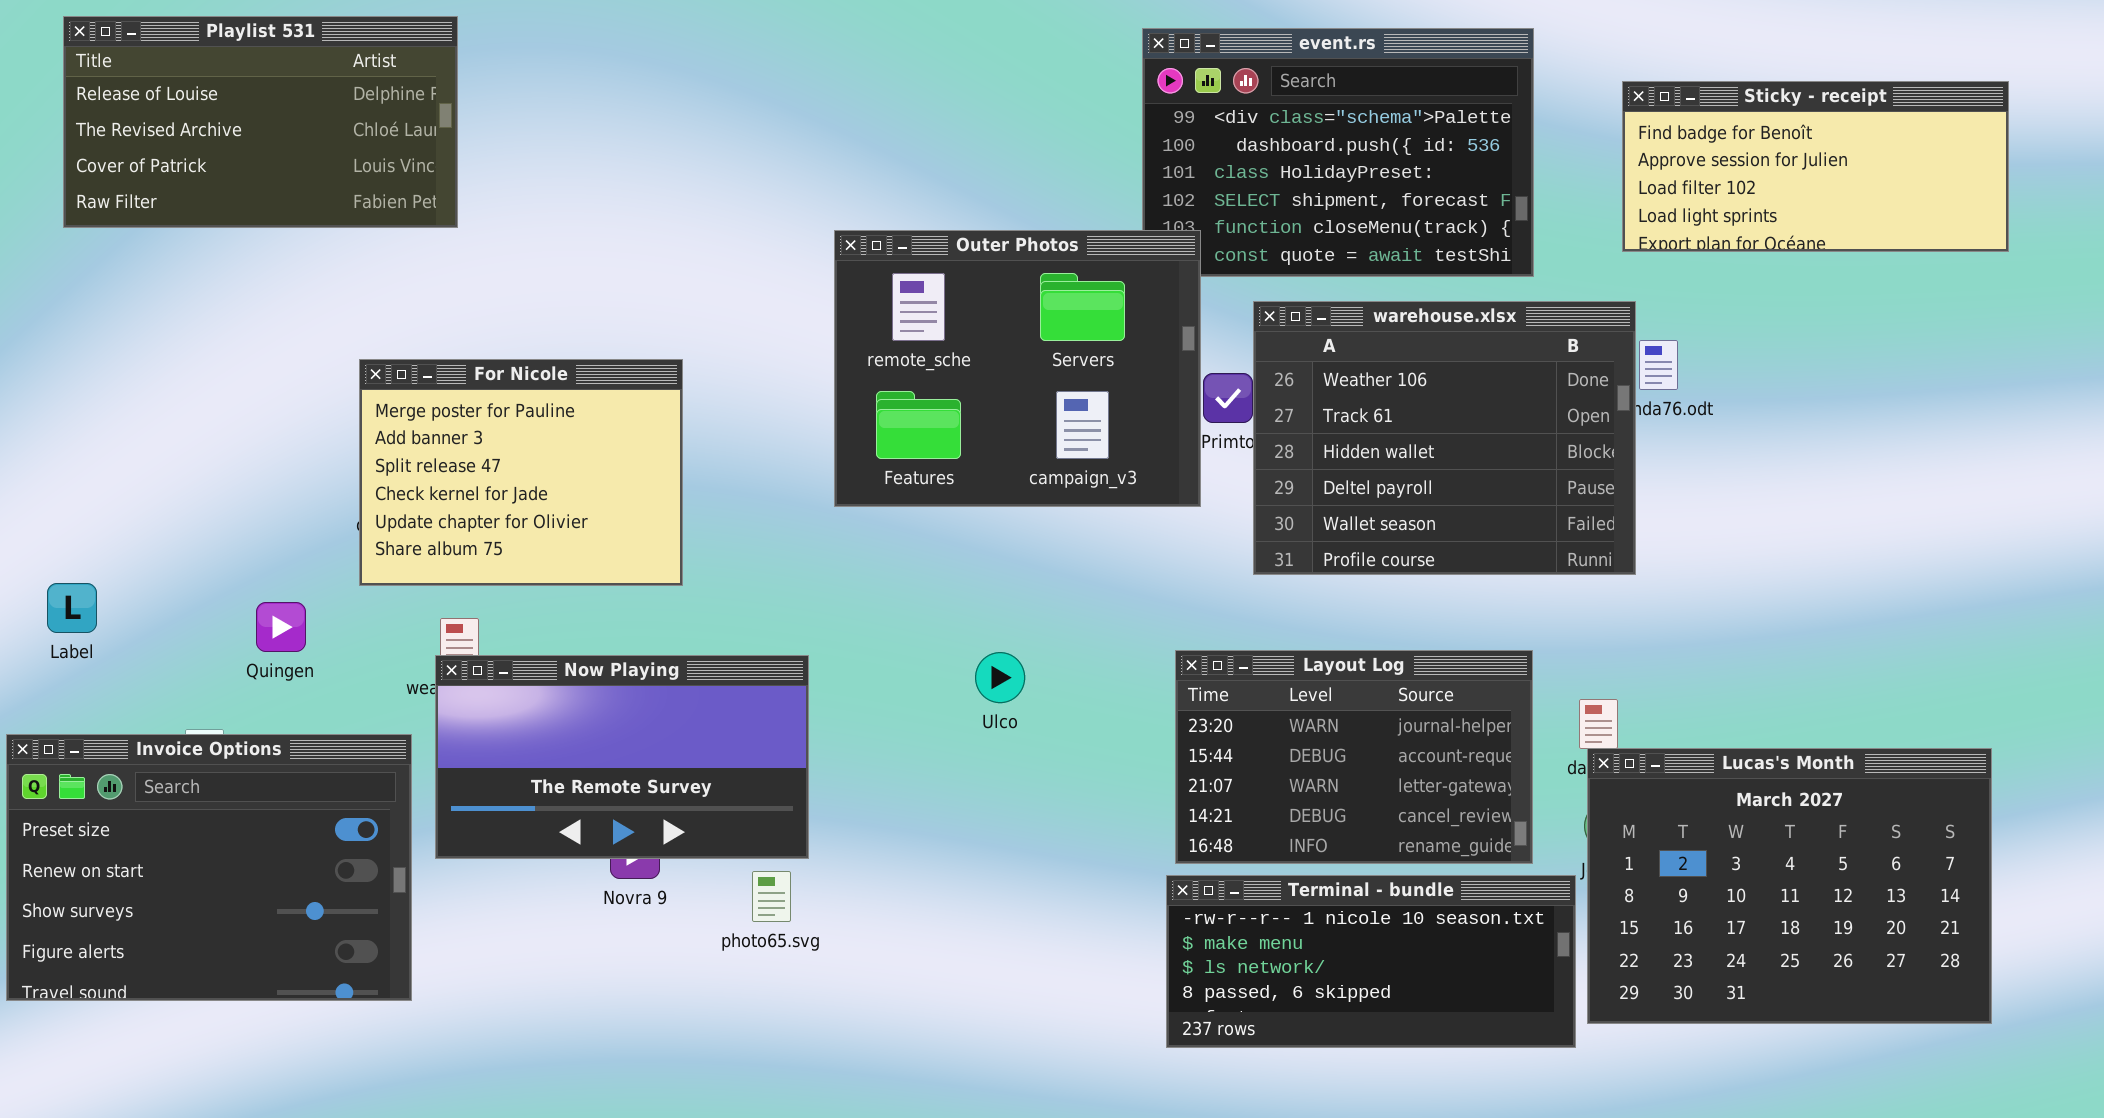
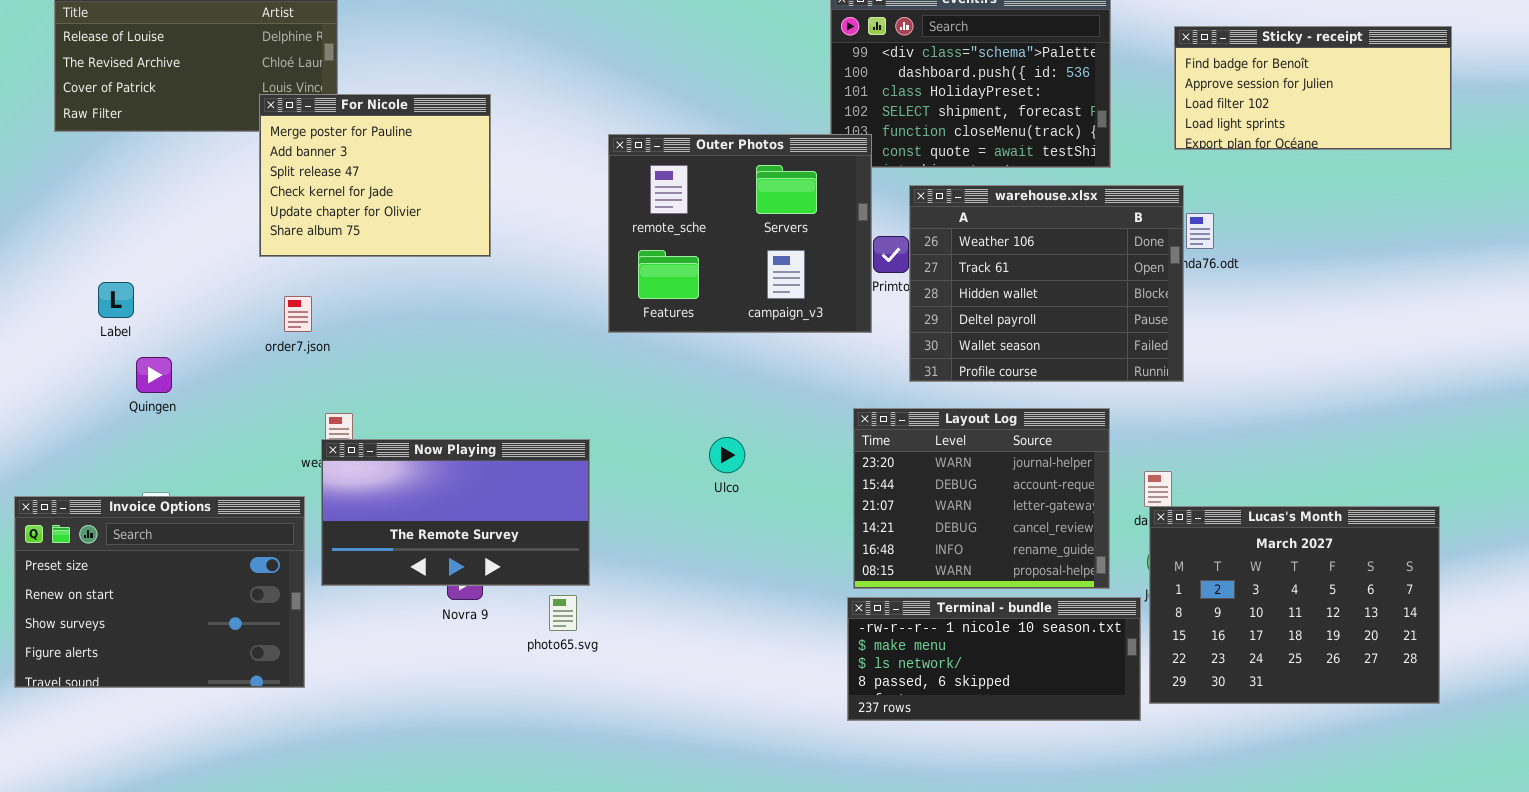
For Nicole: [359,359,683,586] -> [259,94,491,257], moved
Label: [47,583,97,633] -> [98,282,134,318], moved
Quingen: [256,602,306,652] -> [136,357,172,393], moved
Layout Log: [1175,650,1533,864] -> [853,408,1110,589], resized

